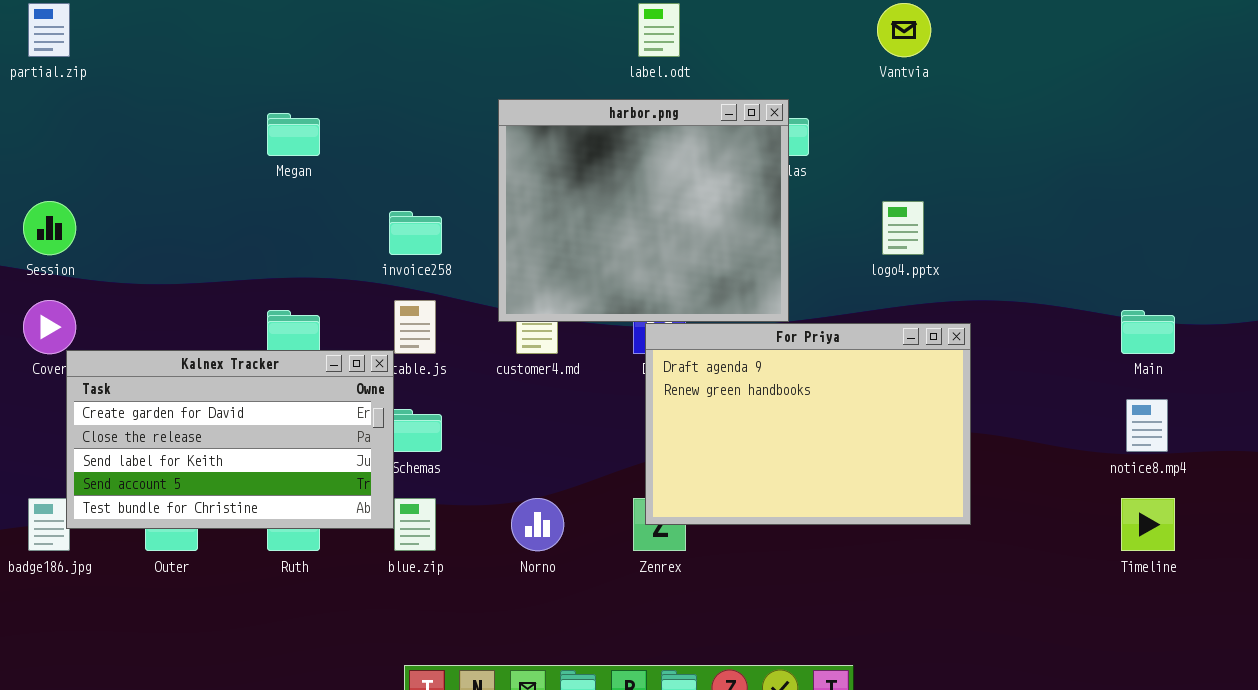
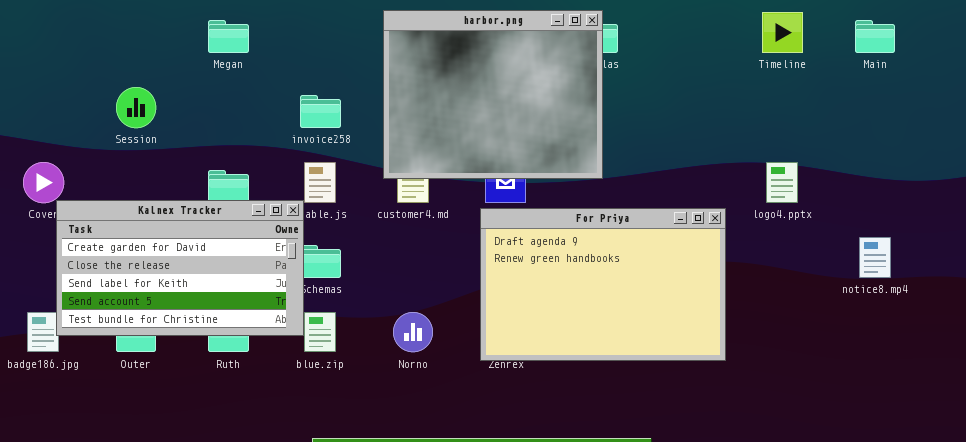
Session: [23,201,76,255] -> [116,87,156,128], moved
logo4.pptx: [882,201,924,255] -> [766,162,798,203], moved
Main: [1121,310,1175,354] -> [855,20,895,53], moved
For Priya: [645,323,971,525] -> [480,208,726,361], moved
Timeline: [1121,498,1175,551] -> [762,12,803,53], moved

